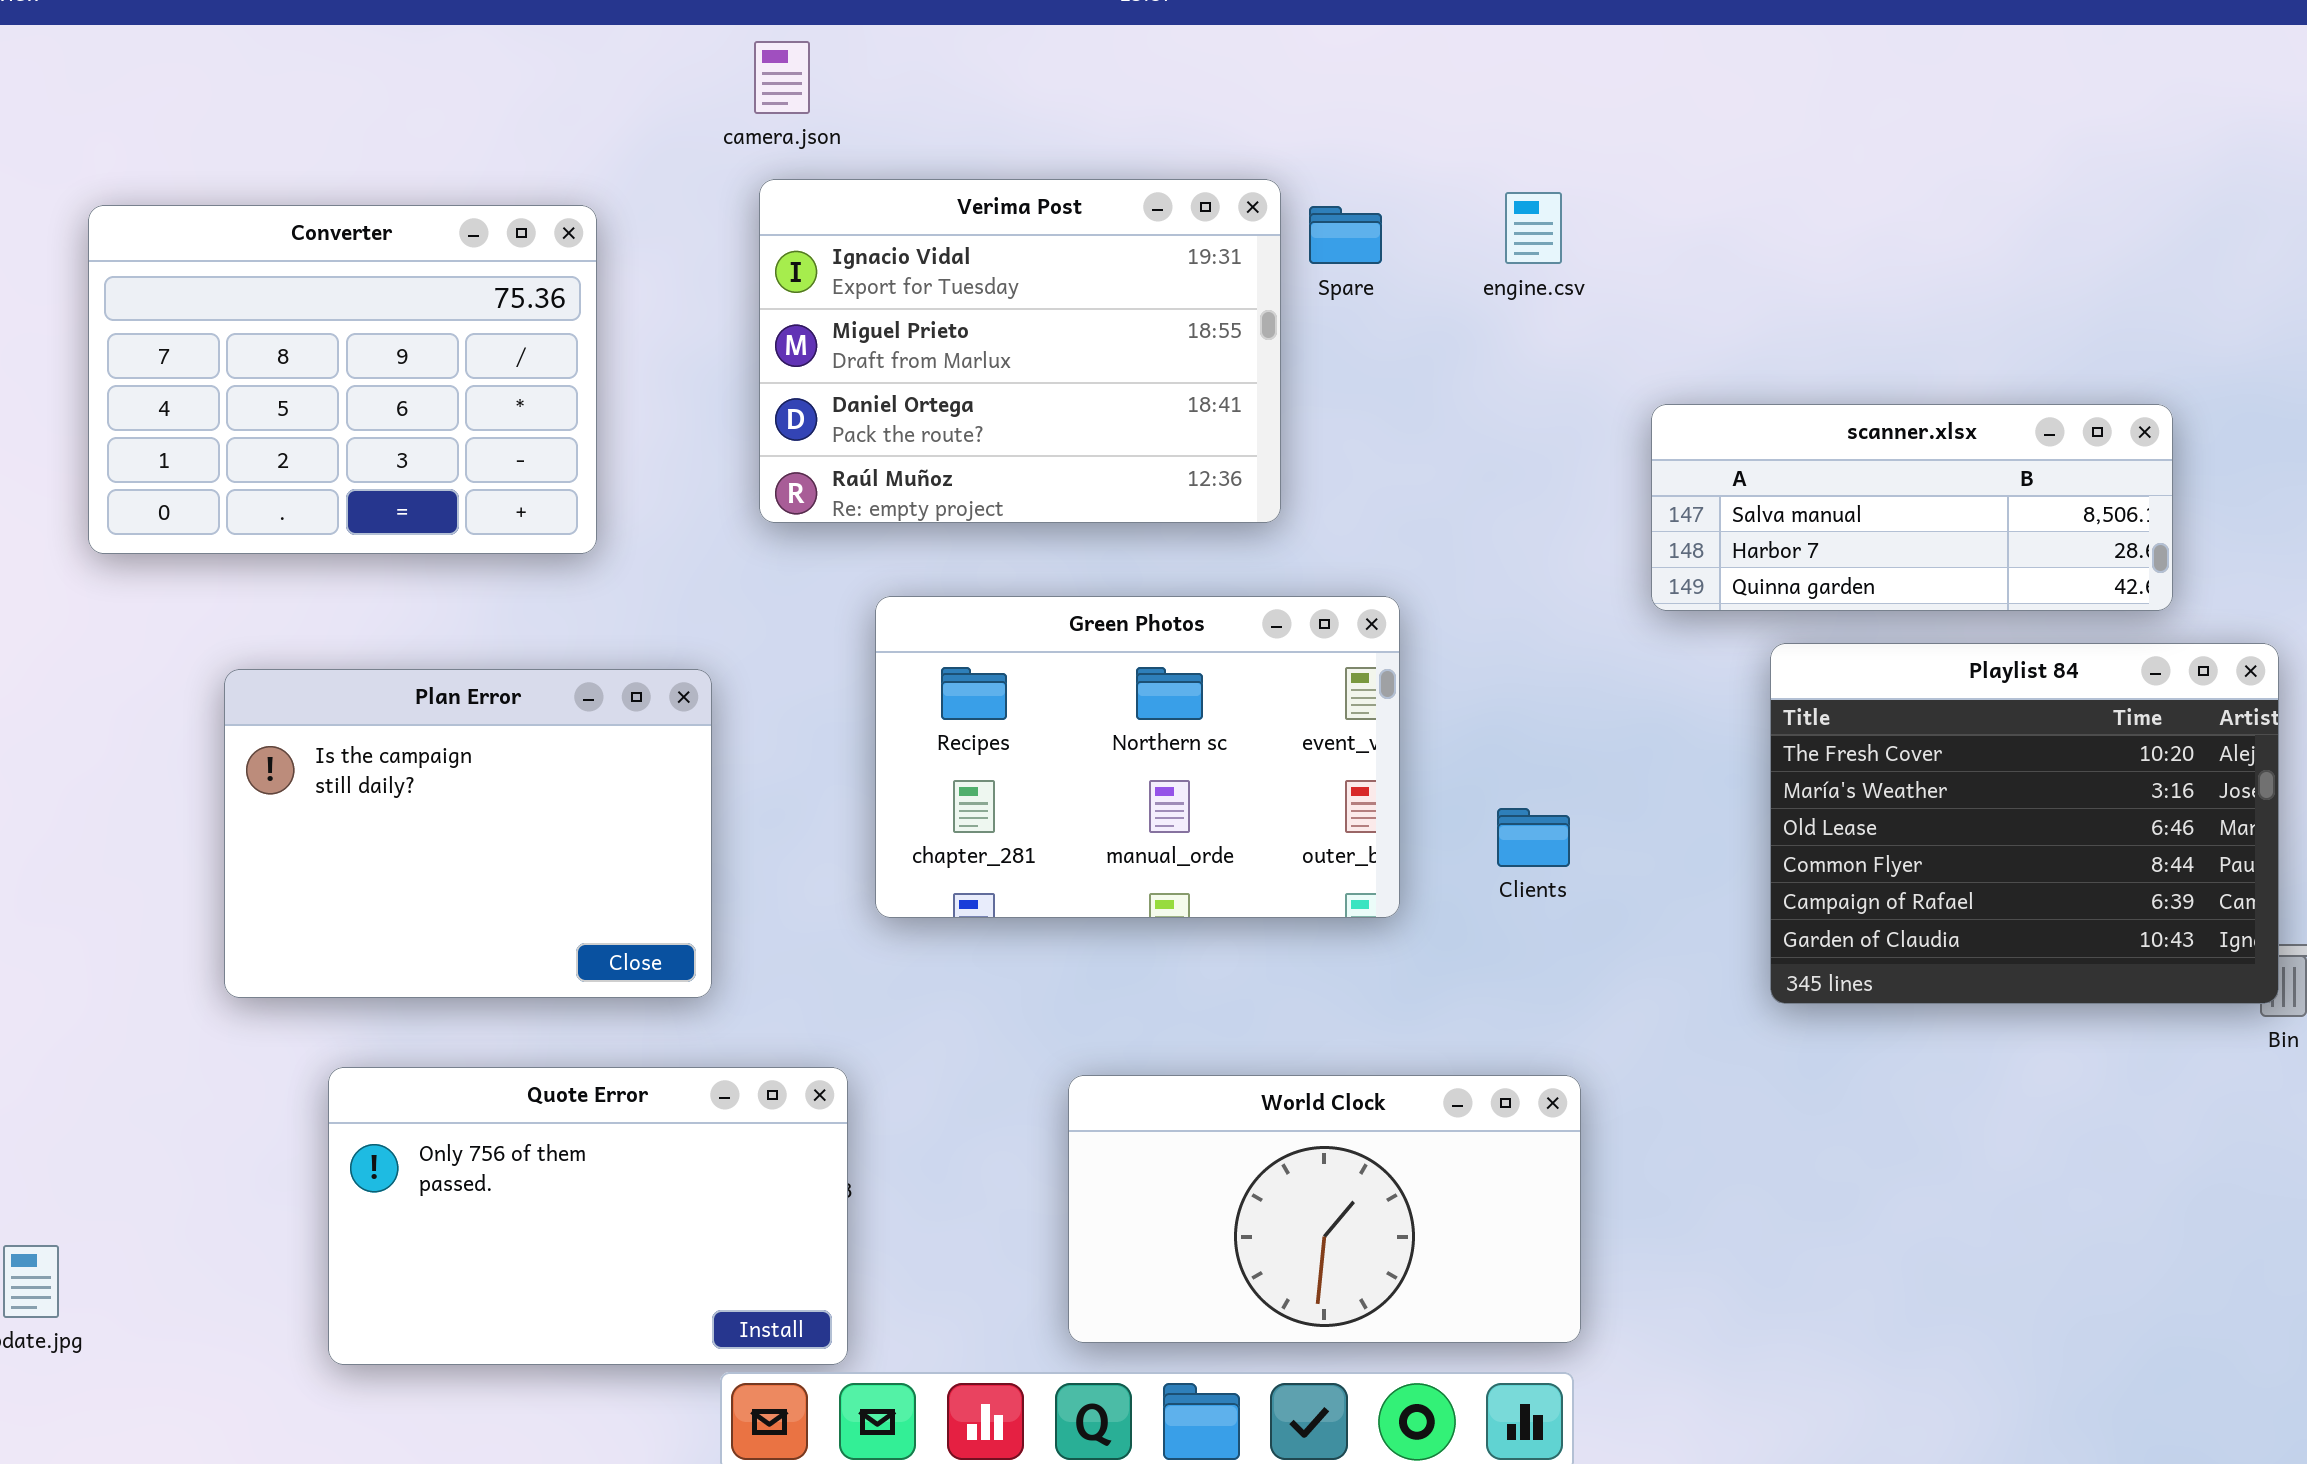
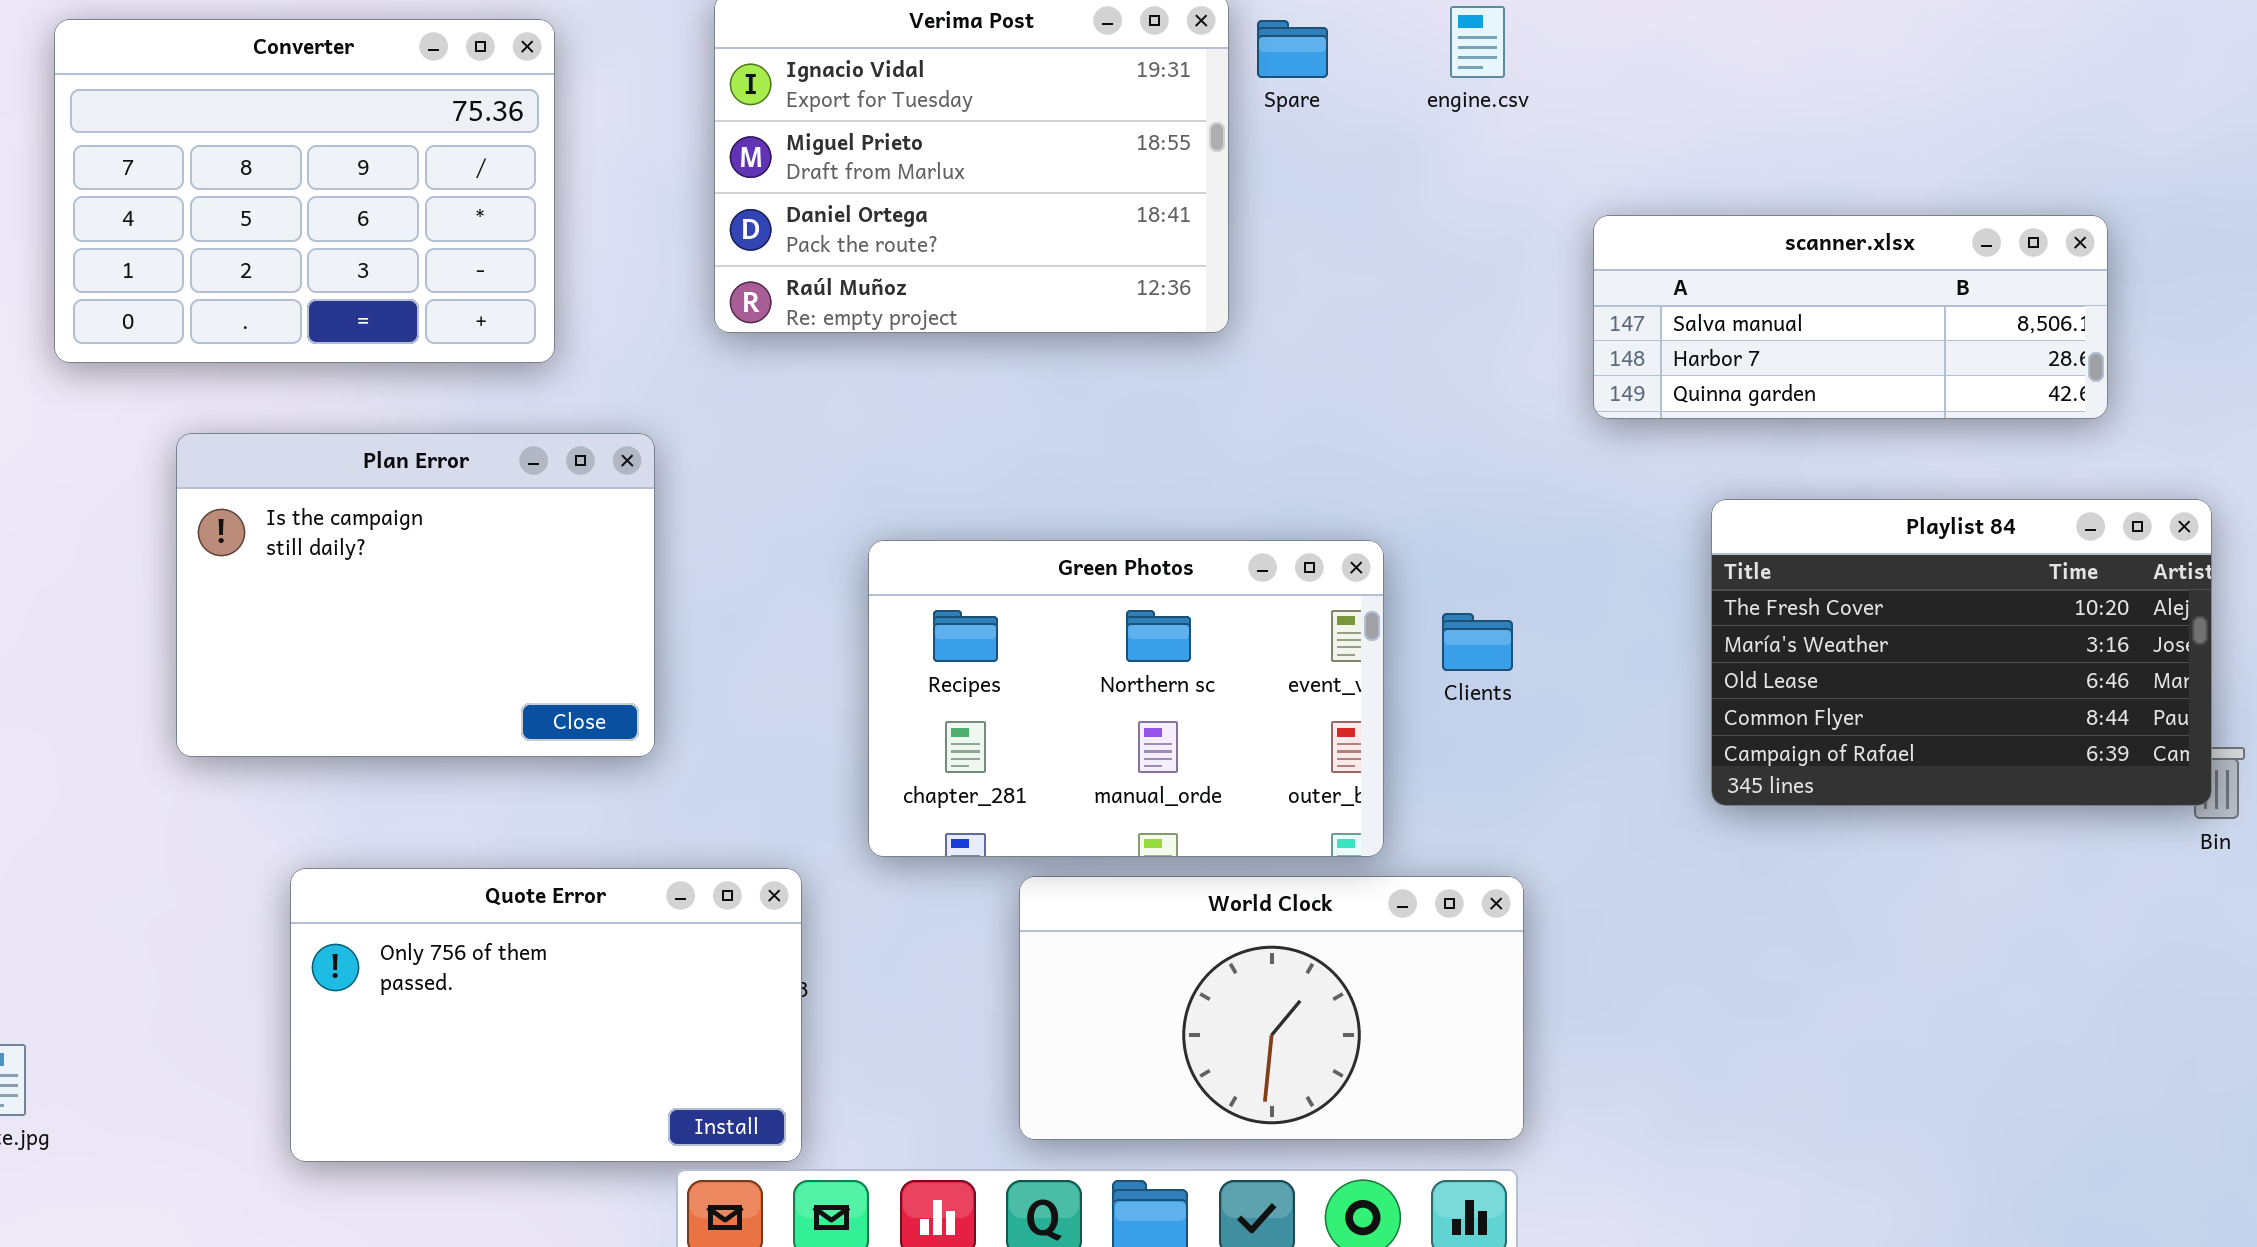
Green Photos: [875,596,1400,918] -> [868,540,1384,857], moved
Playlist 84: [1770,643,2279,1004] -> [1711,499,2212,806], resized
Plan Error: [224,669,712,998] -> [176,433,655,757], moved

